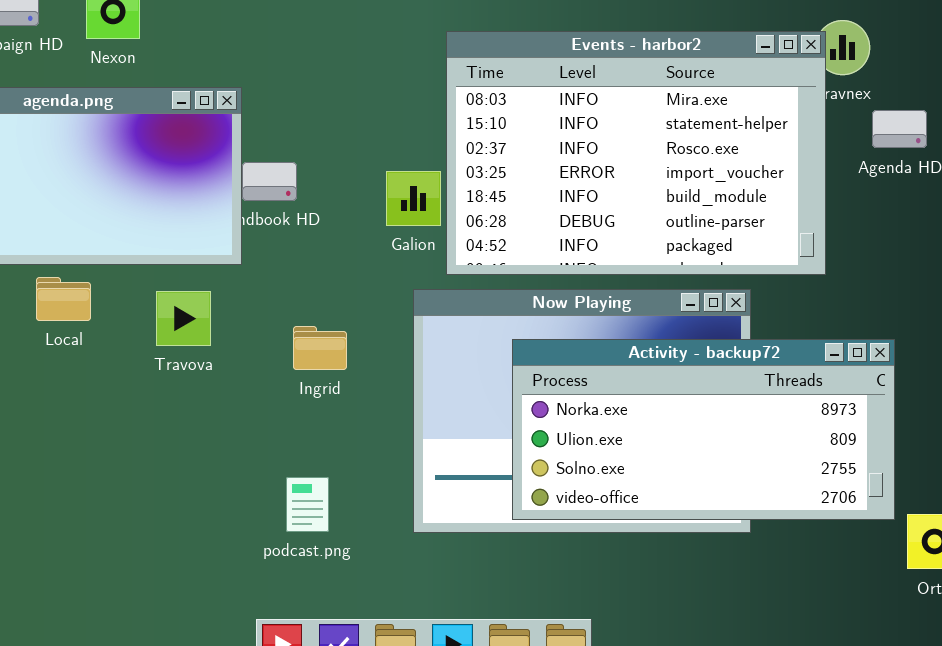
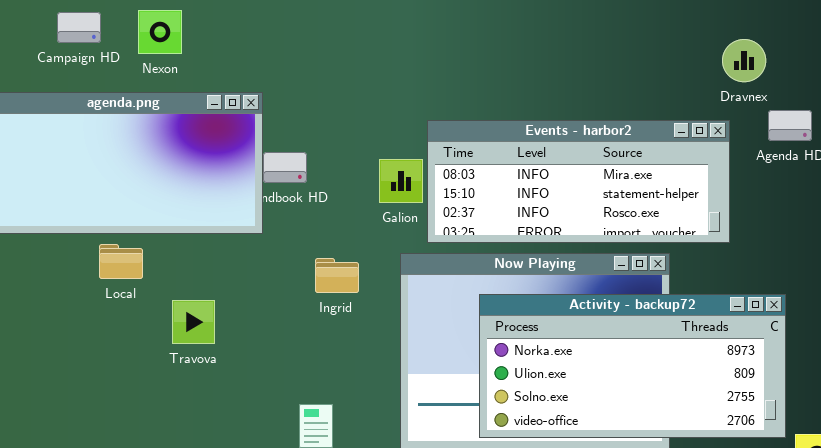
Events - harbor2: [446,31,826,275] -> [427,120,730,243], resized
Travova: [156,291,211,346] -> [172,300,215,344], moved
Ingrid: [293,326,347,370] -> [315,258,359,293], moved

